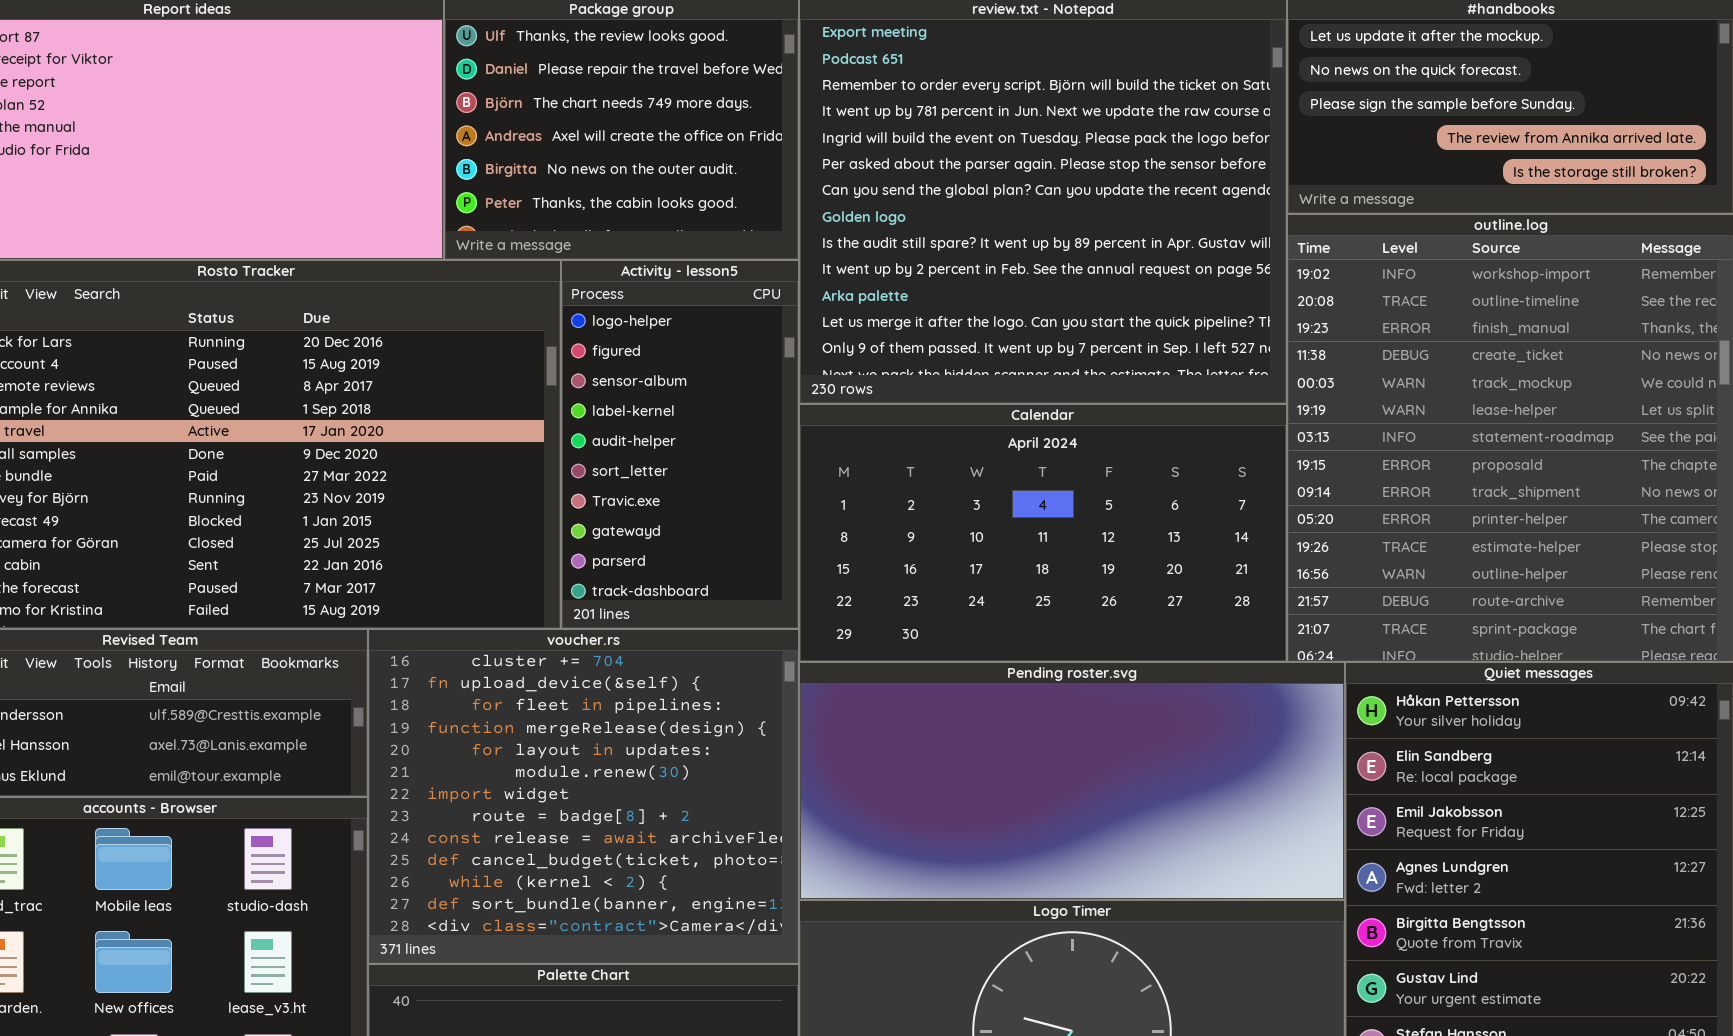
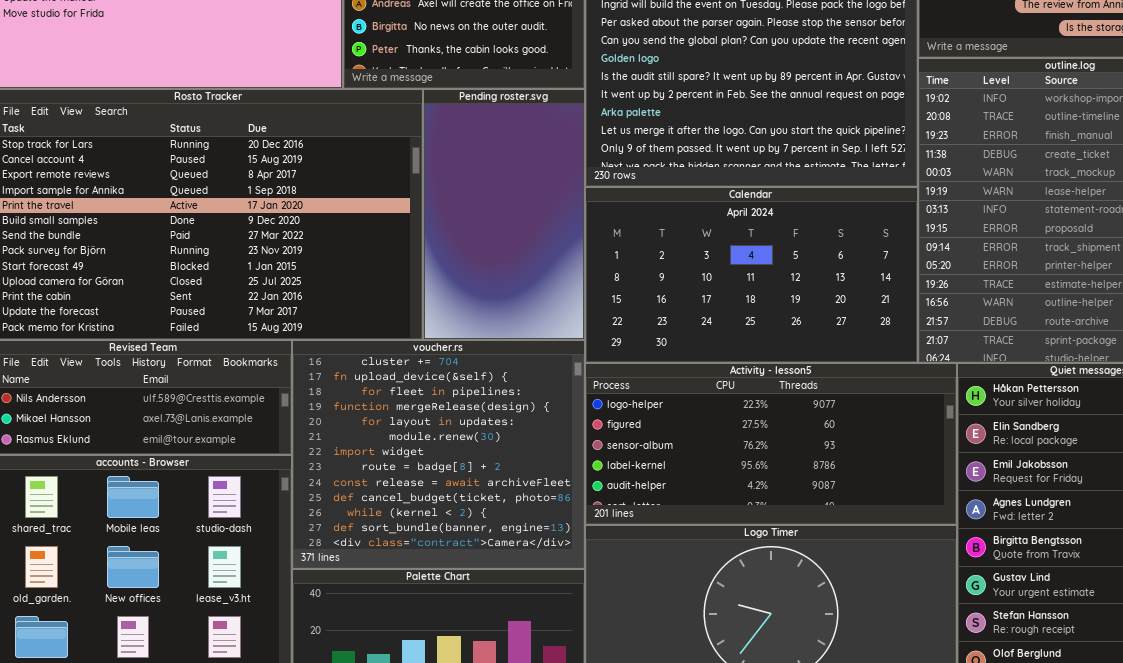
Activity - lesson5: [561,260,799,629] -> [585,363,957,525], moved, resized
Pending roster.svg: [799,662,1345,900] -> [423,89,585,340], moved, resized

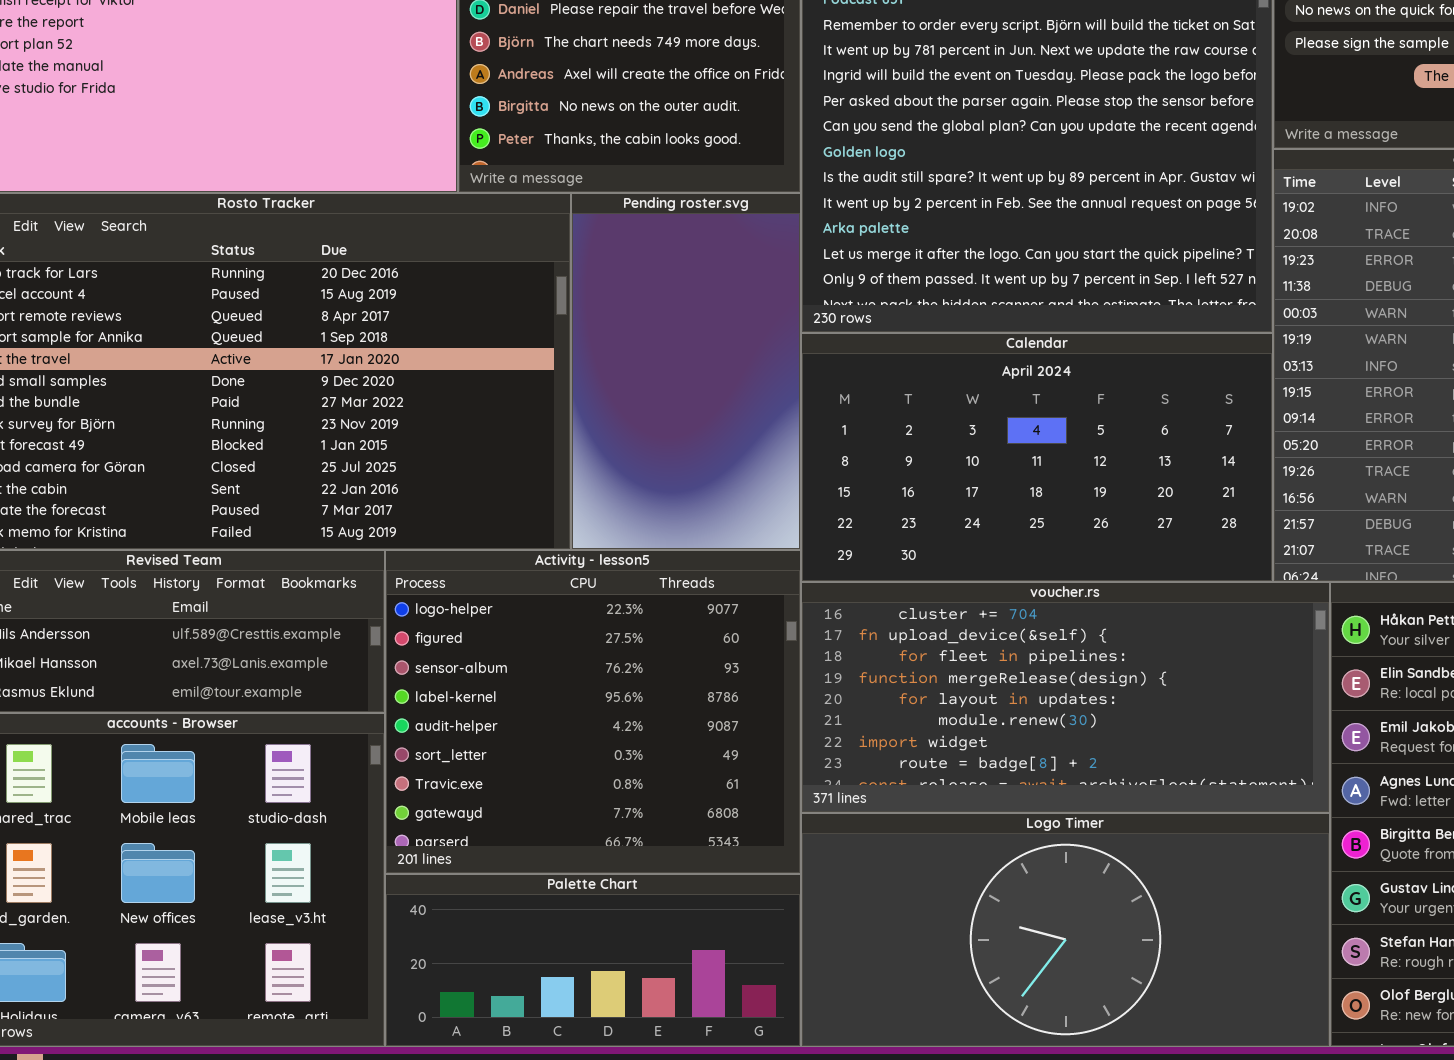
voucher.rs: [292,340,585,569] -> [801,582,1330,813], moved, resized
Activity - lesson5: [585,363,957,525] -> [385,550,801,874], moved, resized

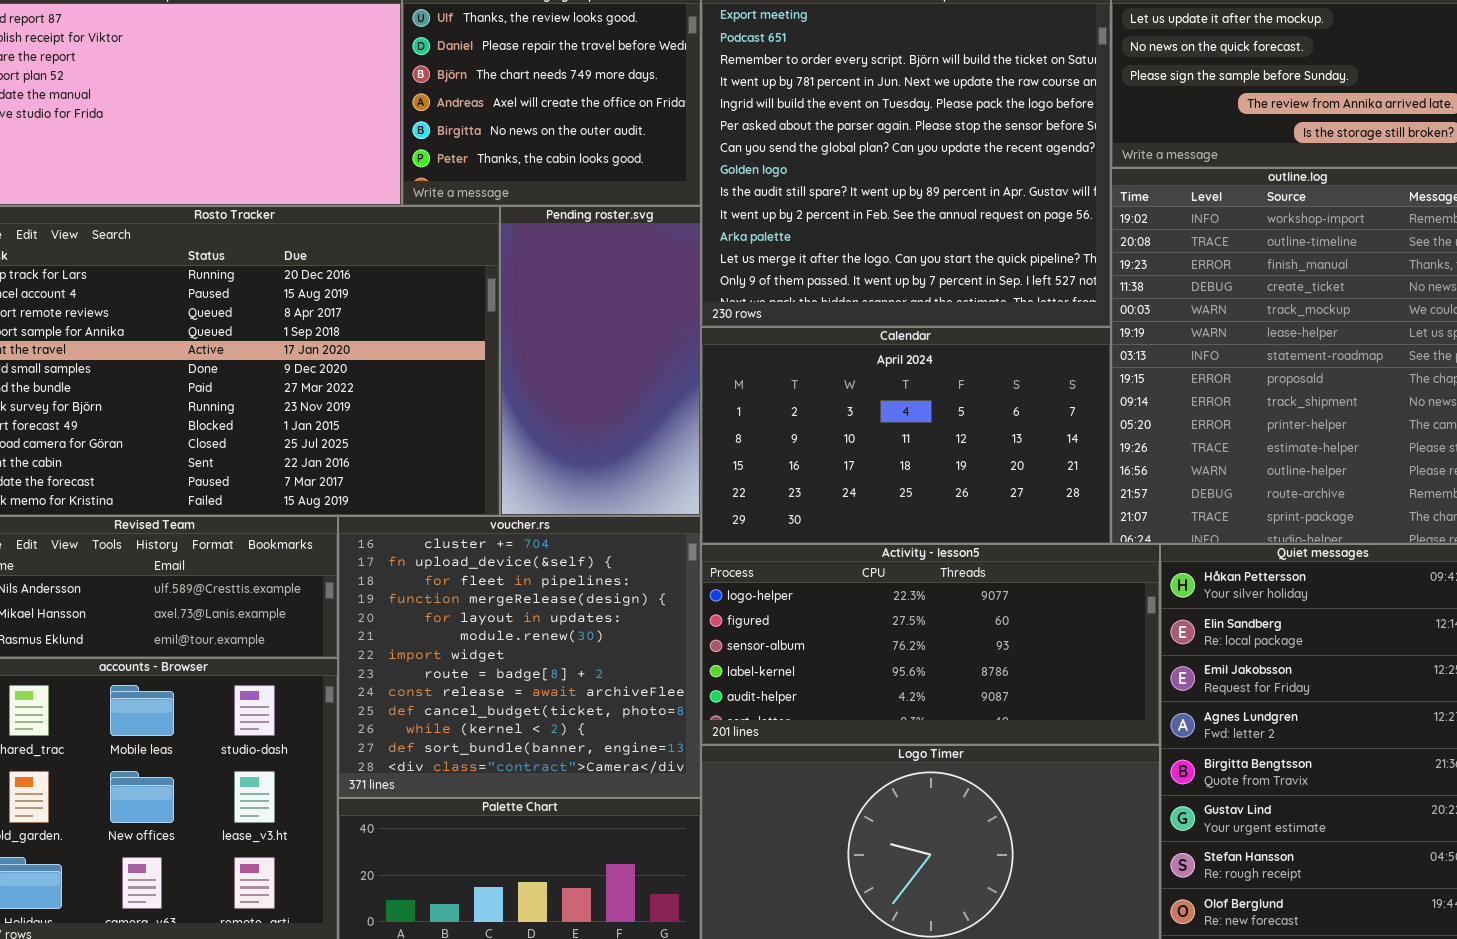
Activity - lesson5: [385,550,801,874] -> [701,544,1160,745], moved, resized
voucher.rs: [801,582,1330,813] -> [338,516,701,798], moved, resized

